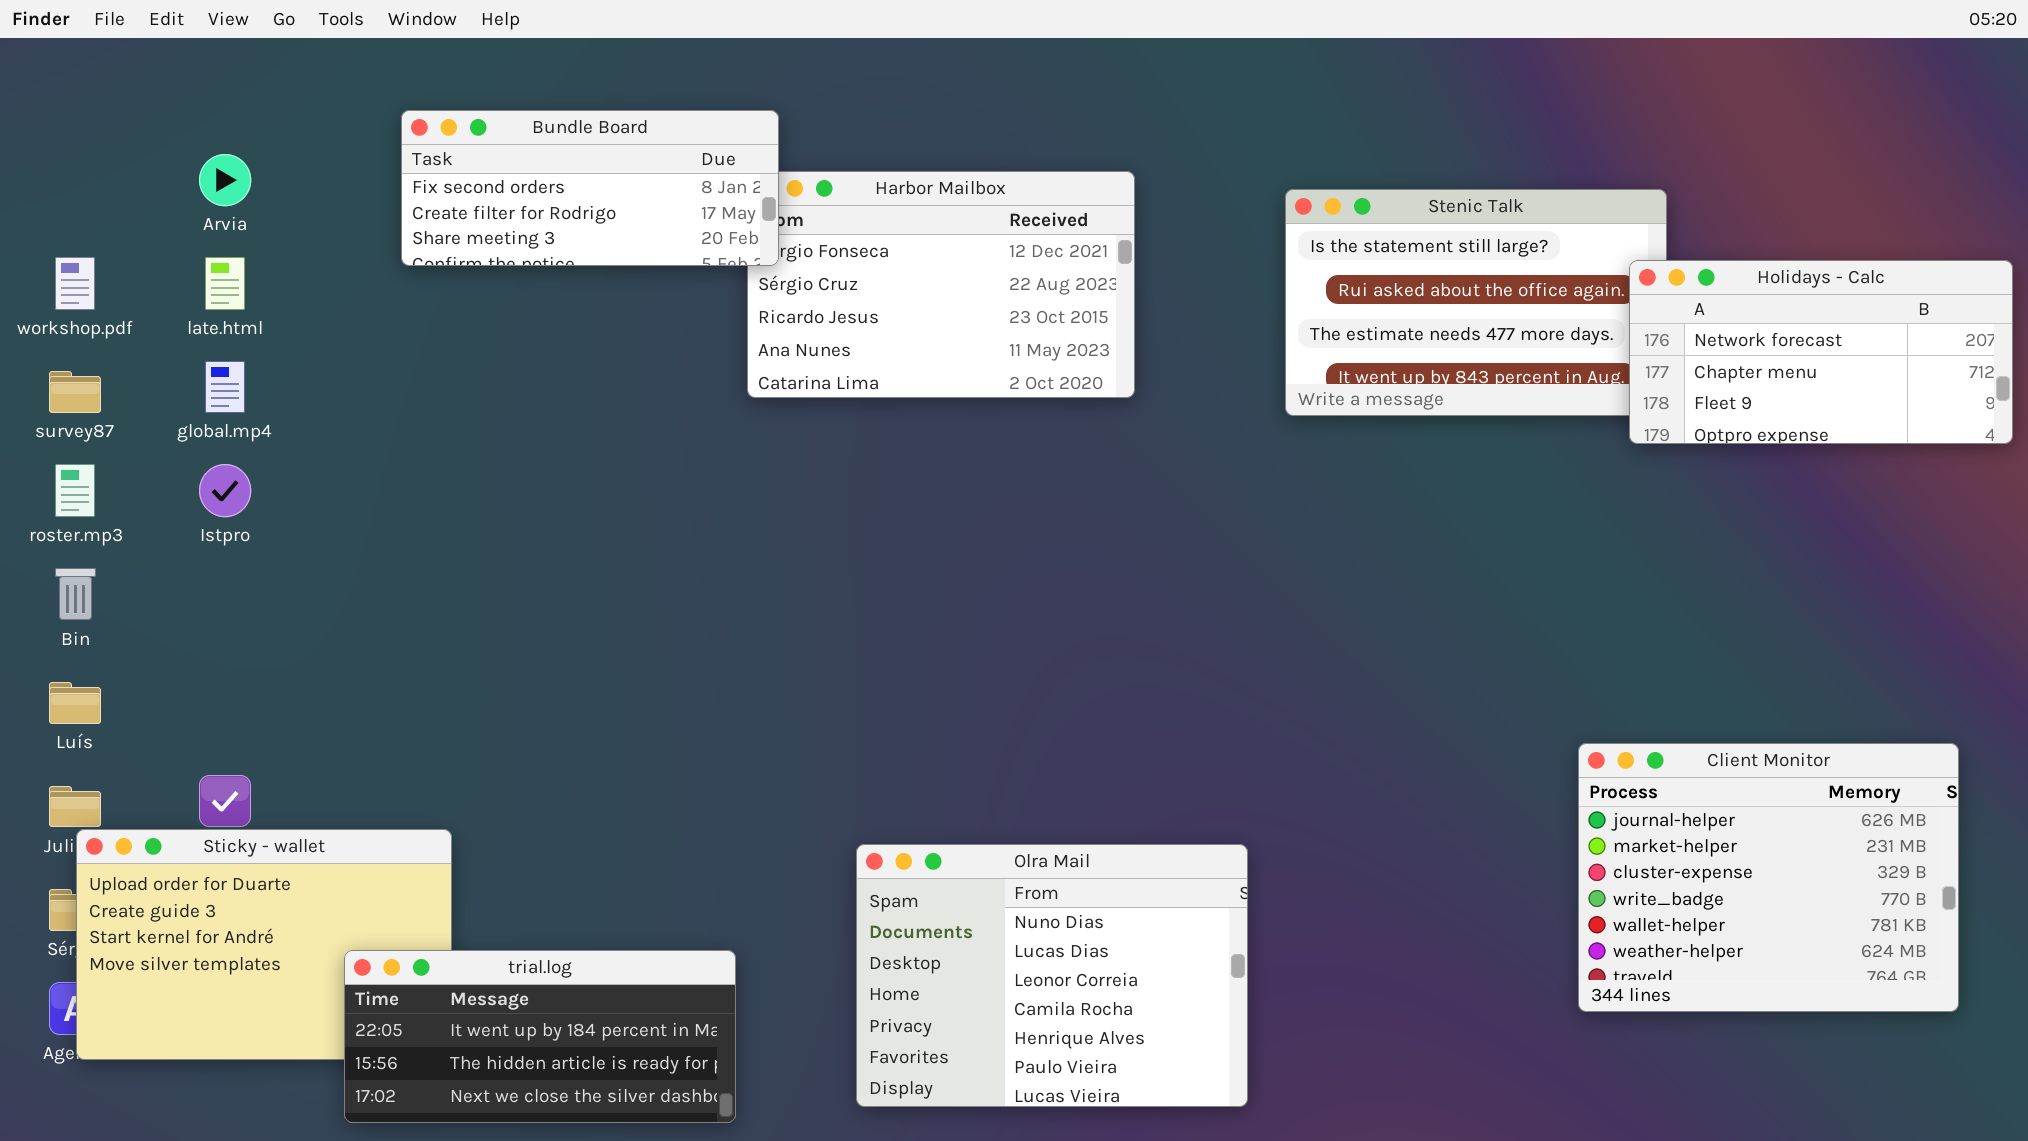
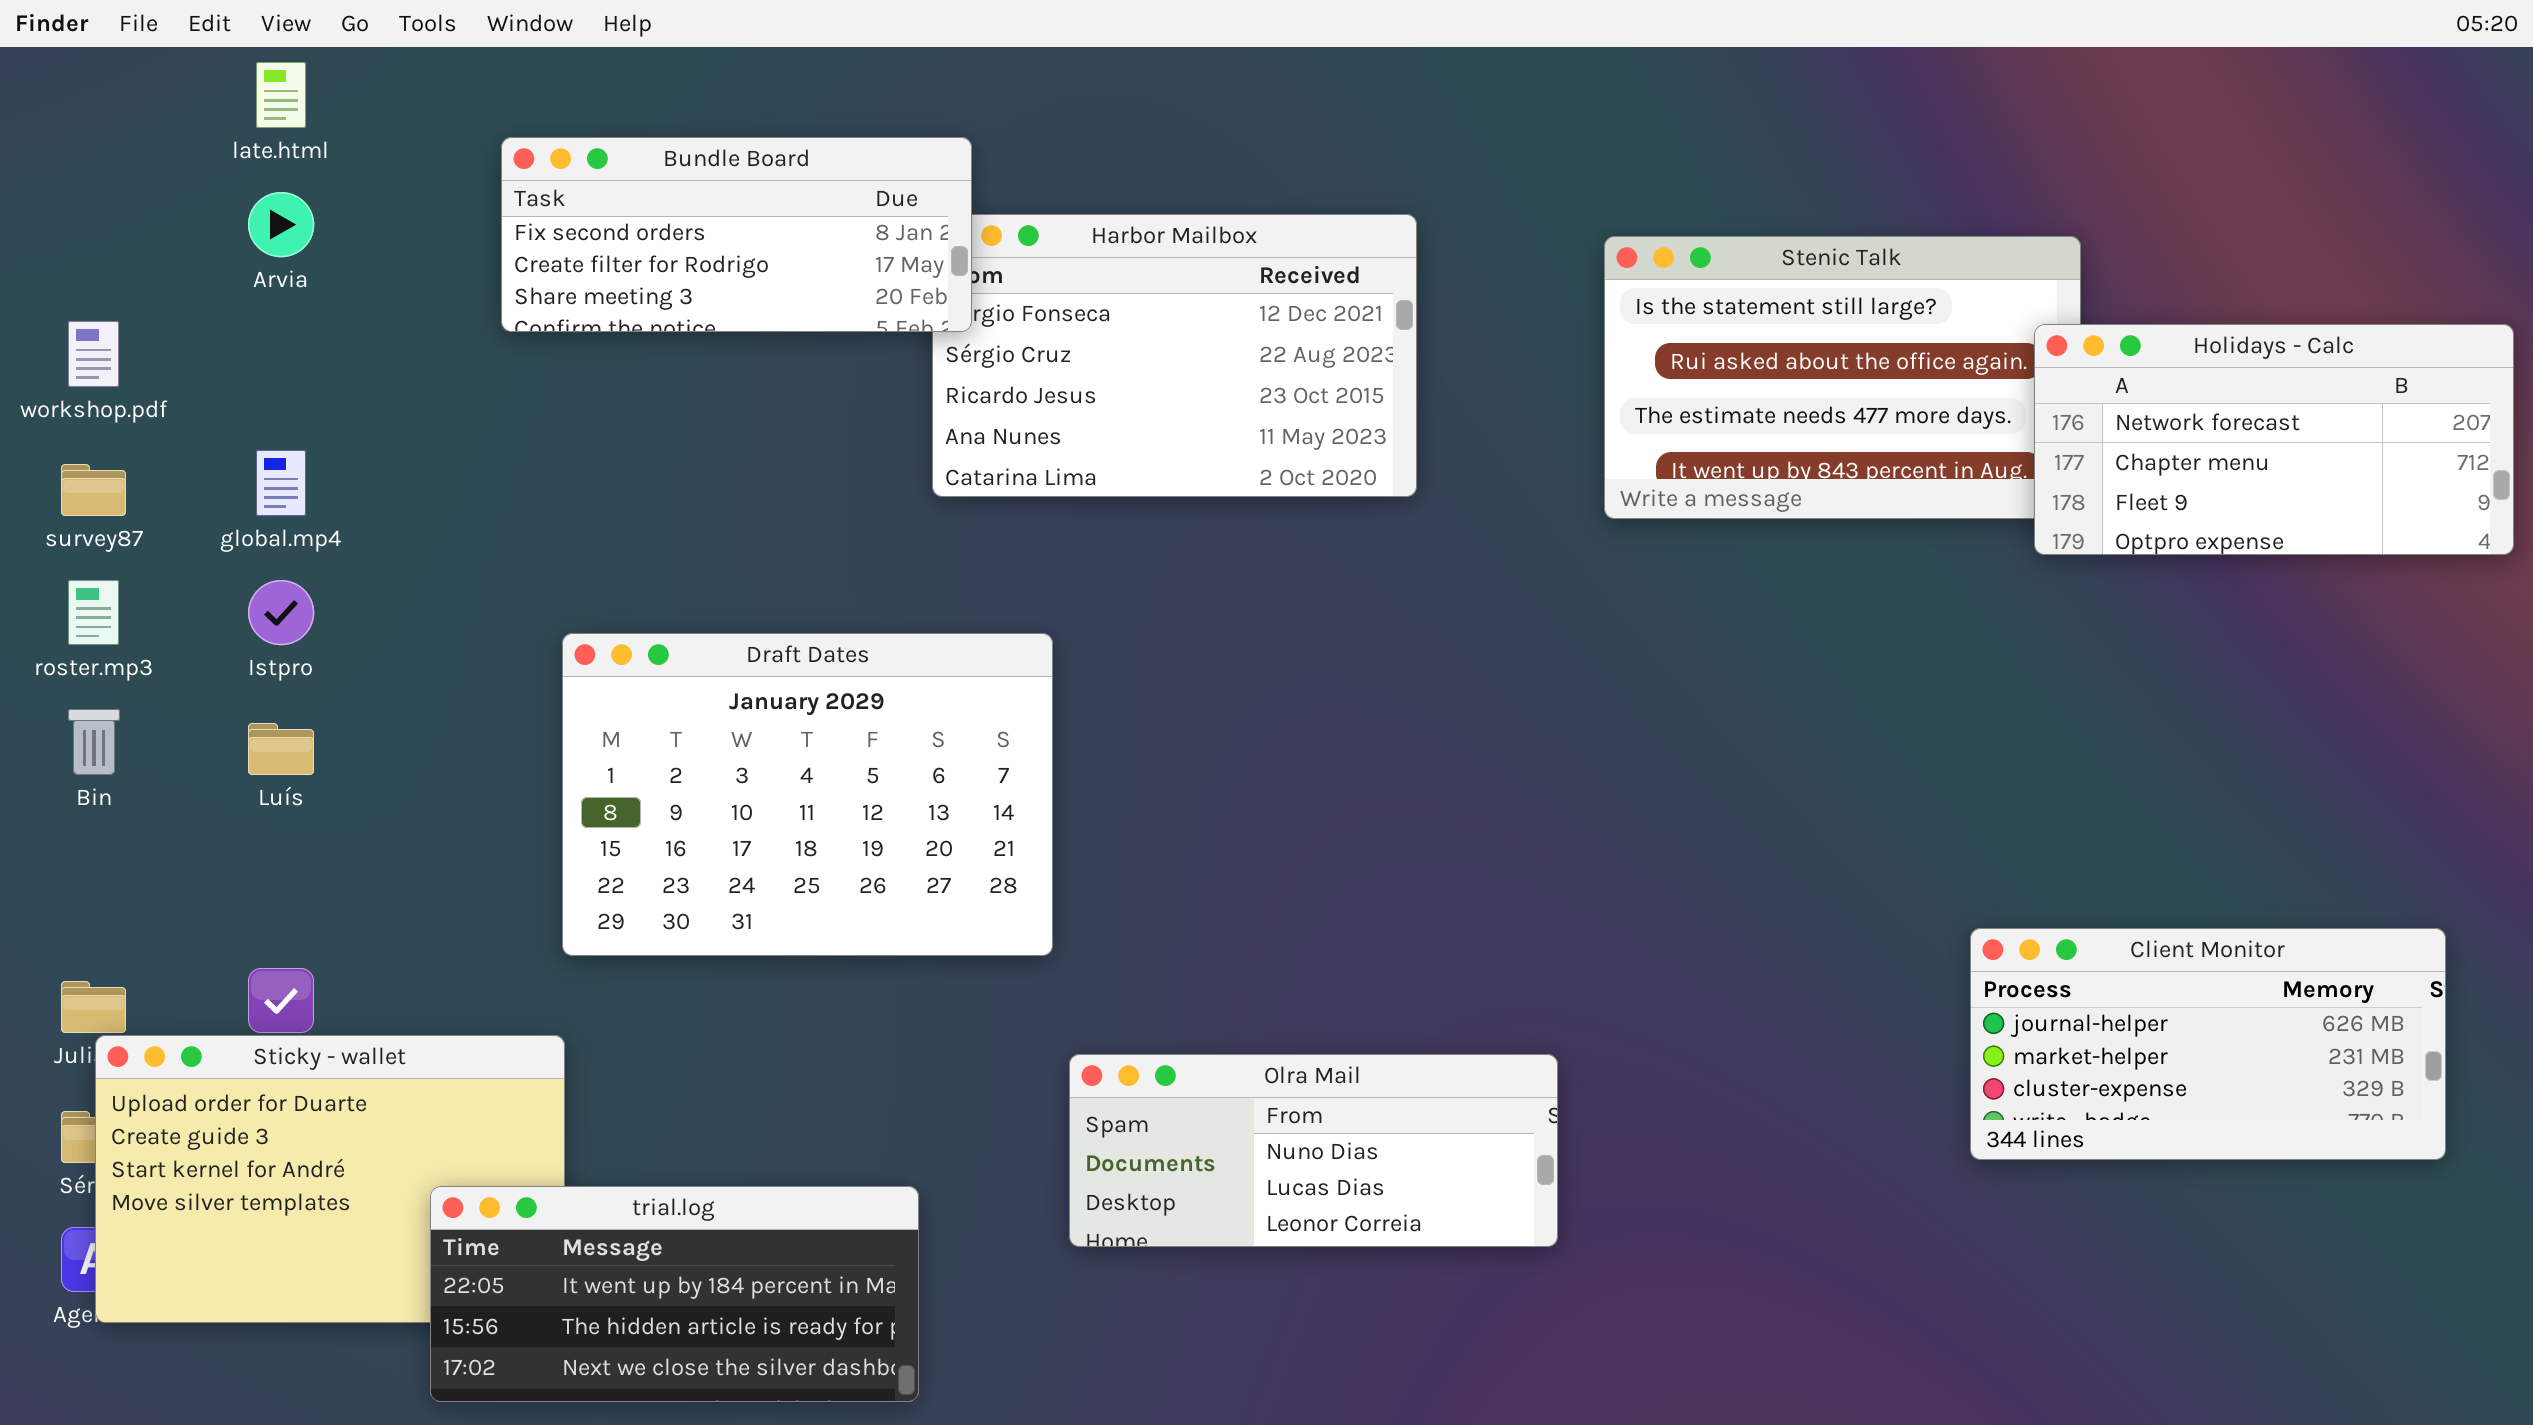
late.html: [205,257,245,310] -> [256,62,306,128], moved
Draft Dates: none -> [562,633,1053,956], opened
Luís: [49,682,101,724] -> [248,723,314,775], moved
Client Monitor: [1578,743,1959,1012] -> [1970,928,2446,1160], resized
Olra Mail: [856,844,1248,1107] -> [1069,1054,1558,1247], resized

